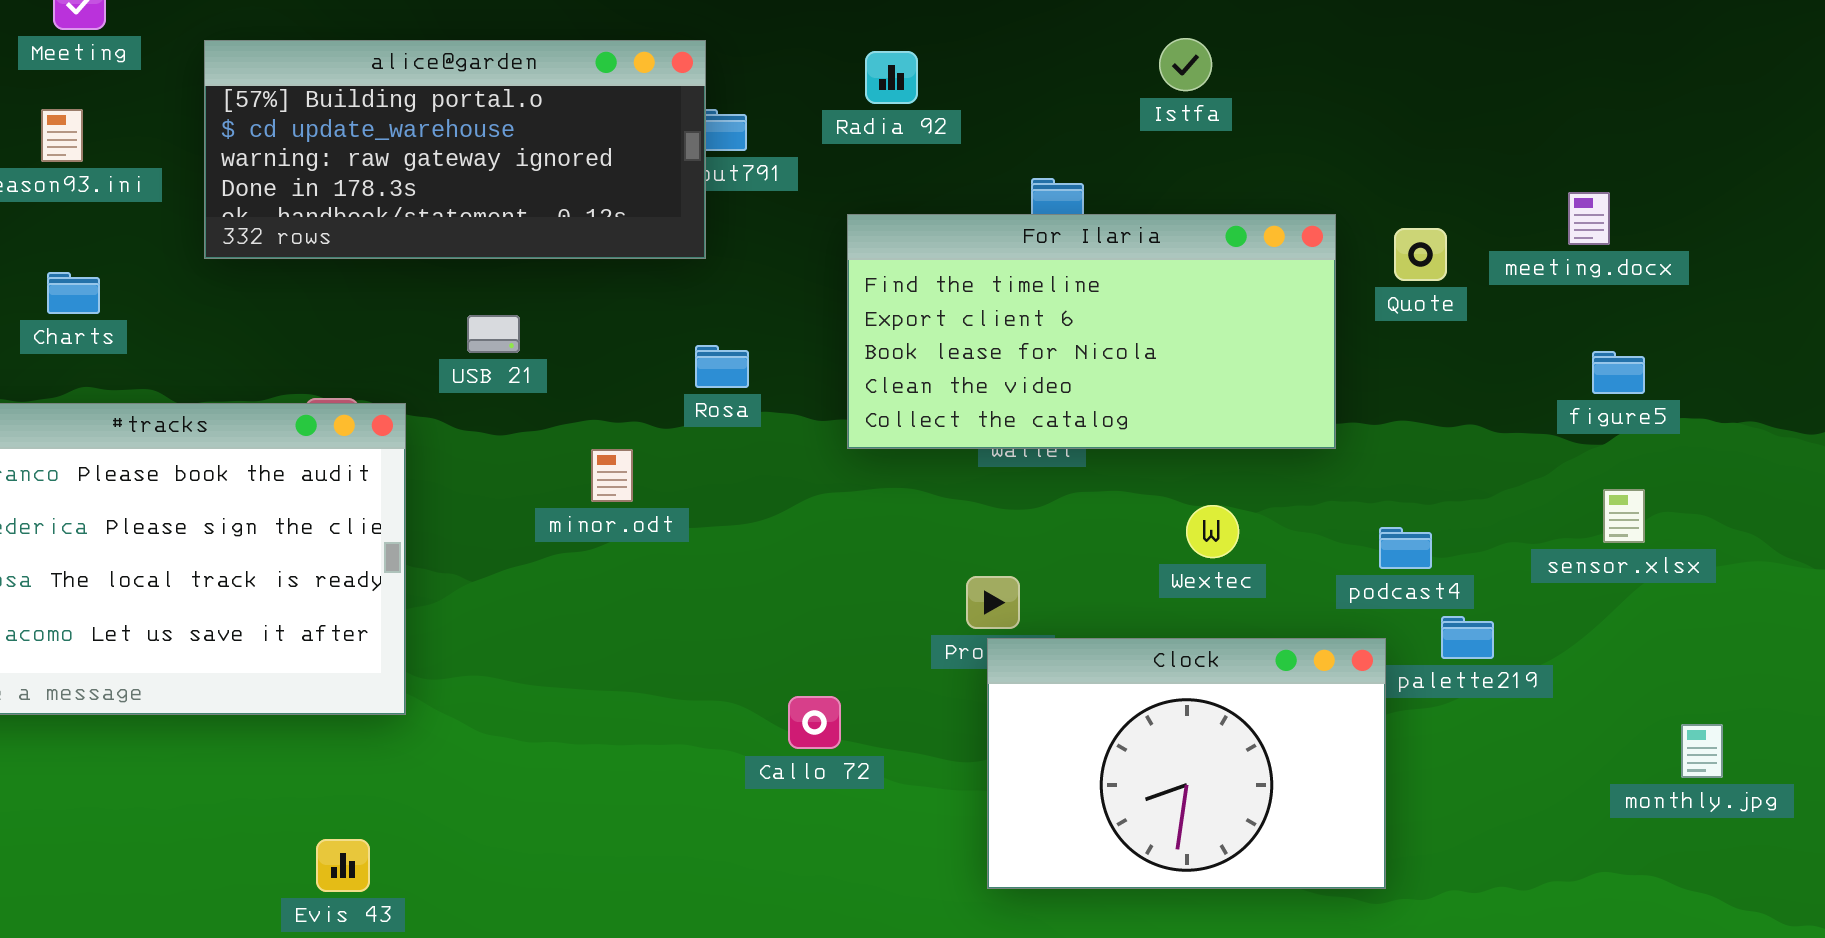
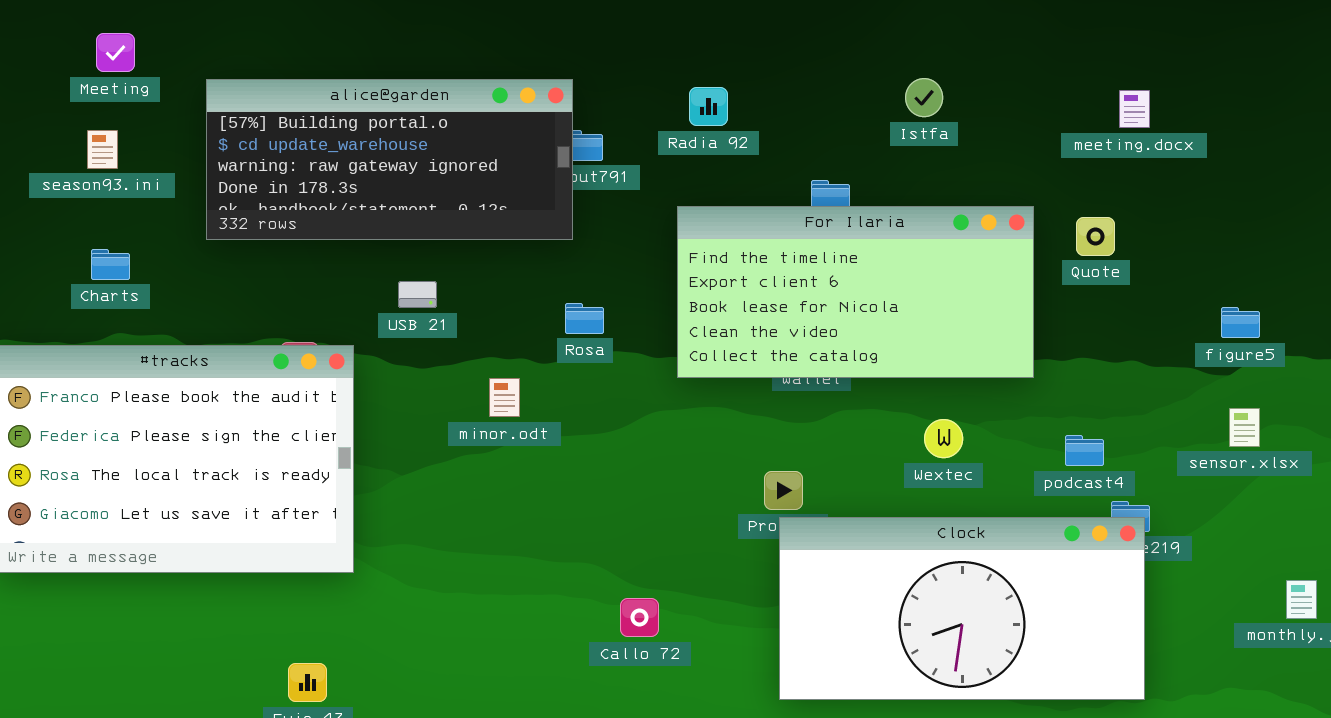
meeting.docx: [1568,192,1610,245] -> [1119,90,1150,128], moved
Clock: [987,638,1386,889] -> [779,517,1145,700], resized
Callo 72: [788,696,841,749] -> [620,598,659,637], moved

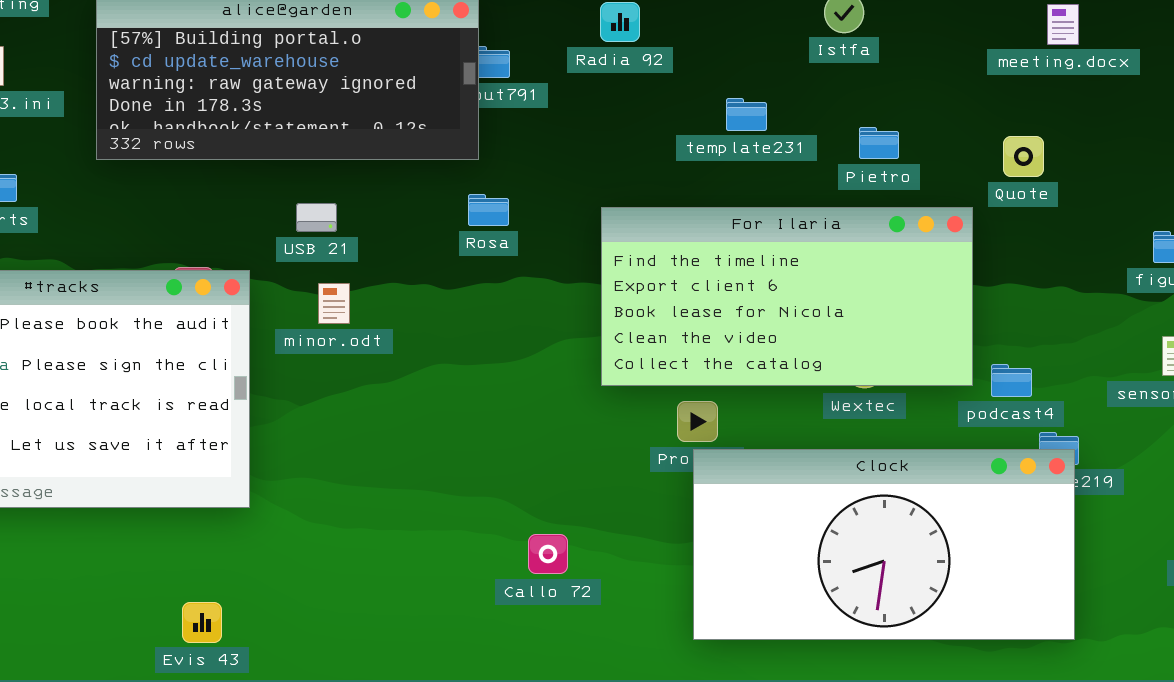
For Ilaria: [677,206,1034,378] -> [601,207,973,386], moved
Rosa: [565,303,604,334] -> [468,194,509,226], moved
minor.odt: [489,378,520,417] -> [318,283,350,324], moved

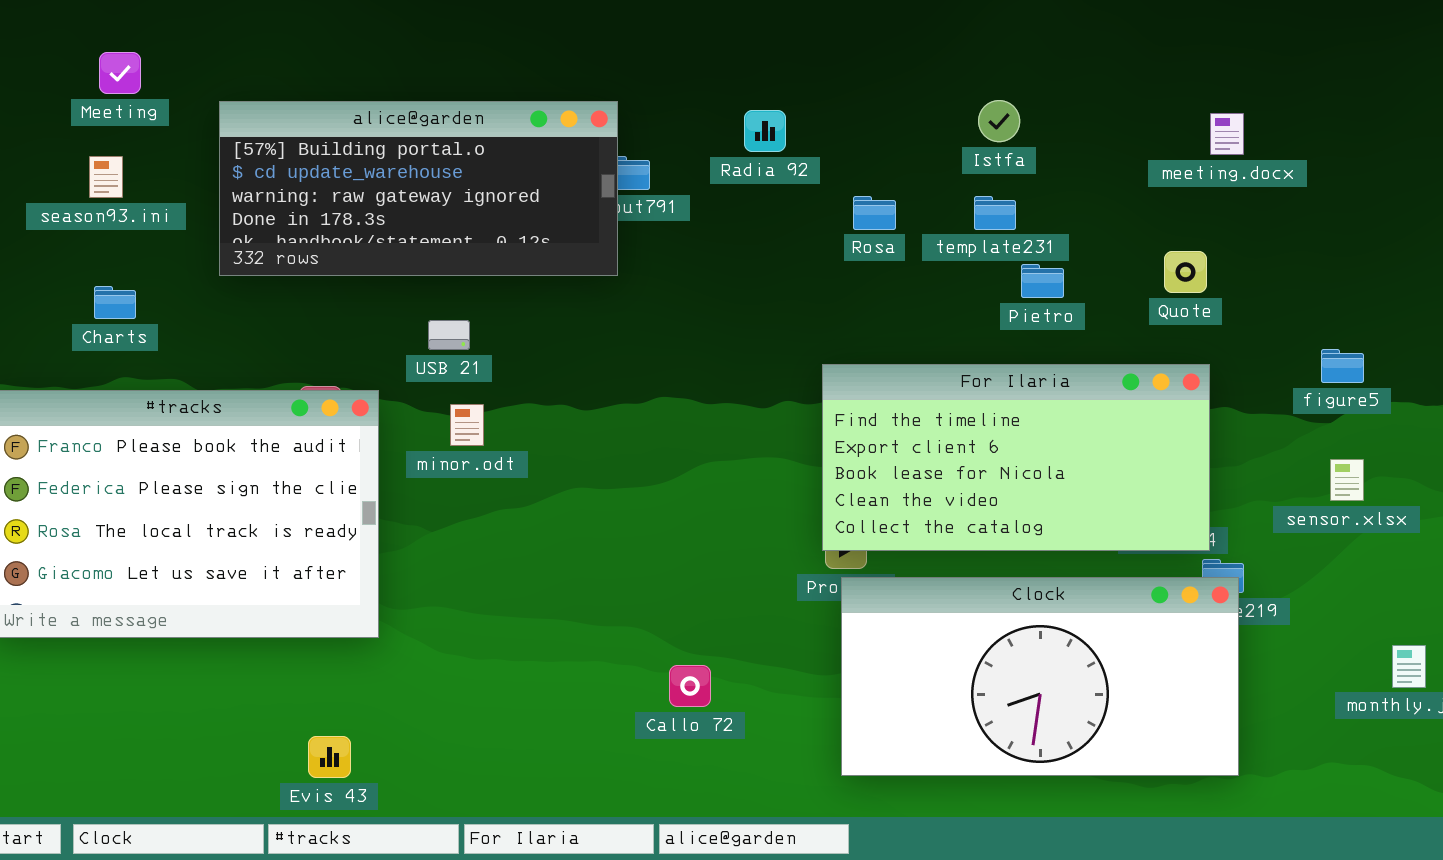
template231: [726,98,767,131] -> [974,196,1016,230], moved
Pietro: [859,127,899,159] -> [1021,264,1064,298], moved
Rosa: [468,194,509,226] -> [853,196,896,230], moved
For Ilaria: [601,207,973,386] -> [822,364,1210,551], moved

